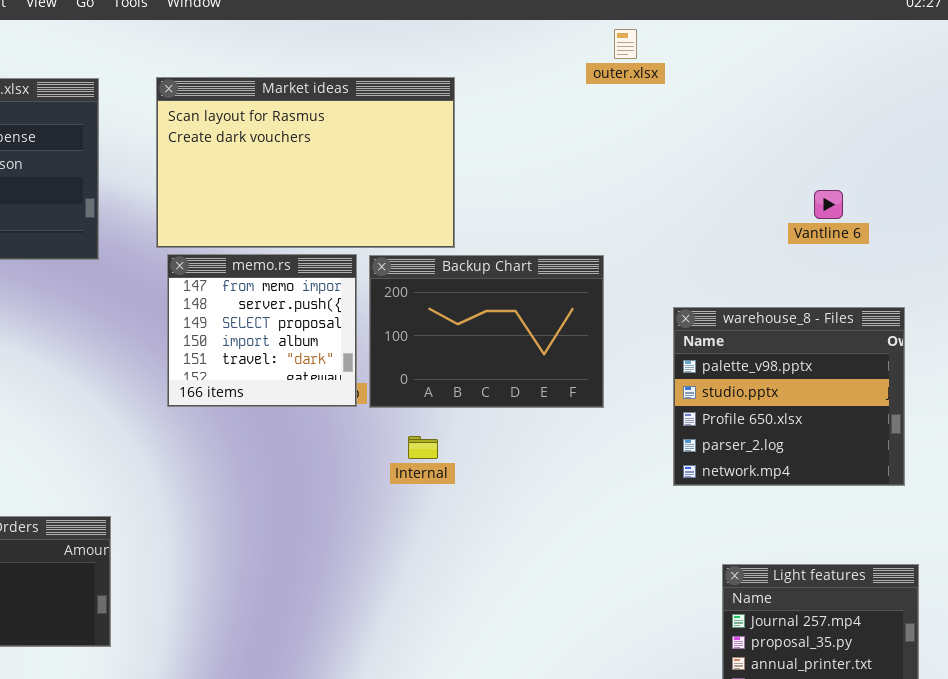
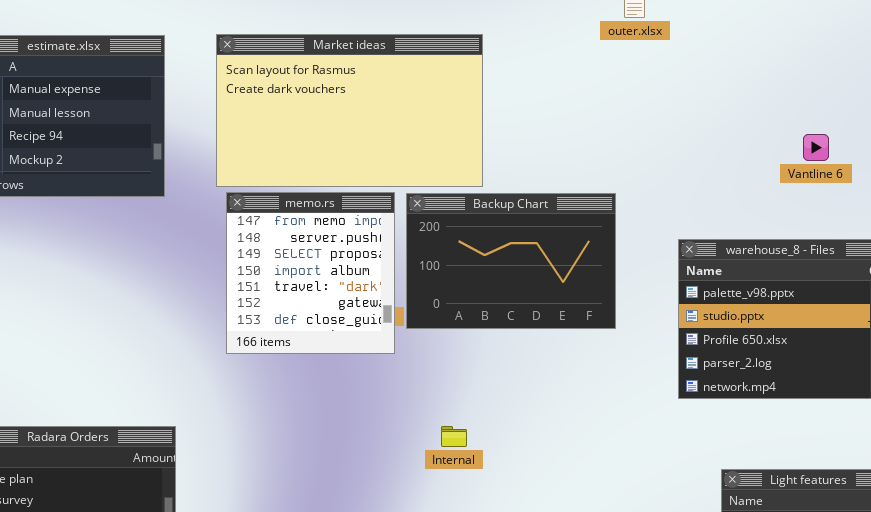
memo.rs: [167,254,357,407] -> [226,192,395,354], resized
Internal: [408,436,438,459] -> [441,426,467,447], moved

